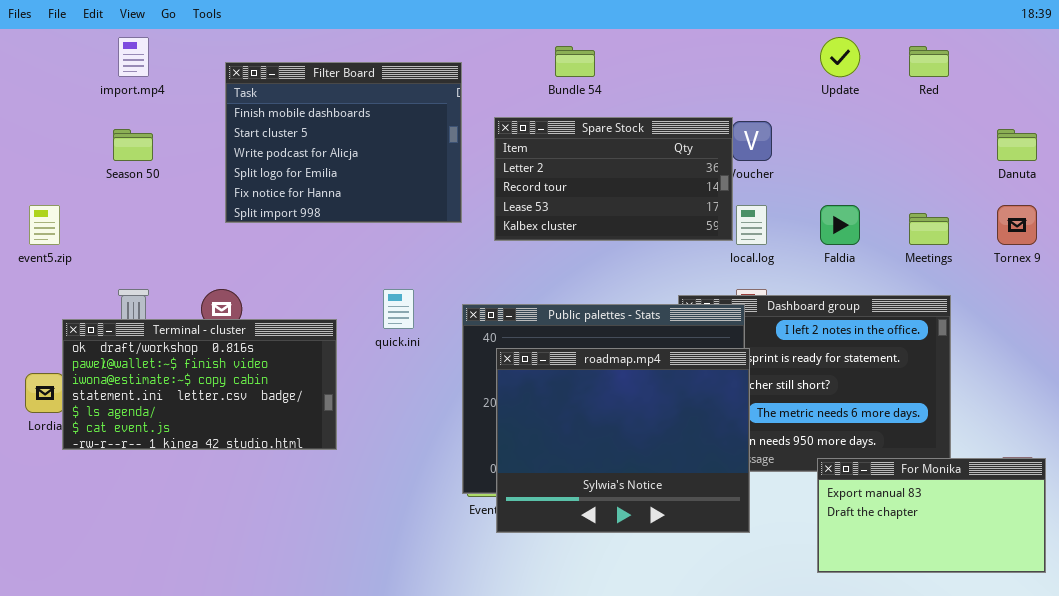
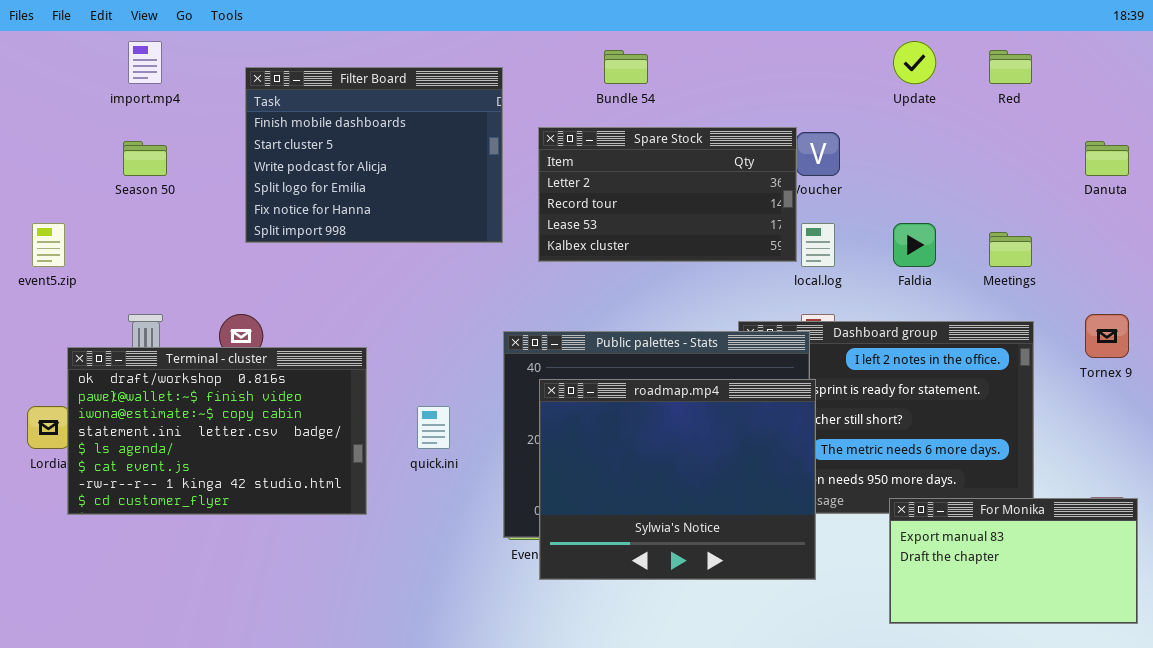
Tornex 9: [997,205,1037,245] -> [1085,314,1129,358], moved
quick.ini: [383,289,414,329] -> [417,406,450,449], moved
Terminal - cluster: [62,319,337,450] -> [67,347,367,515], resized

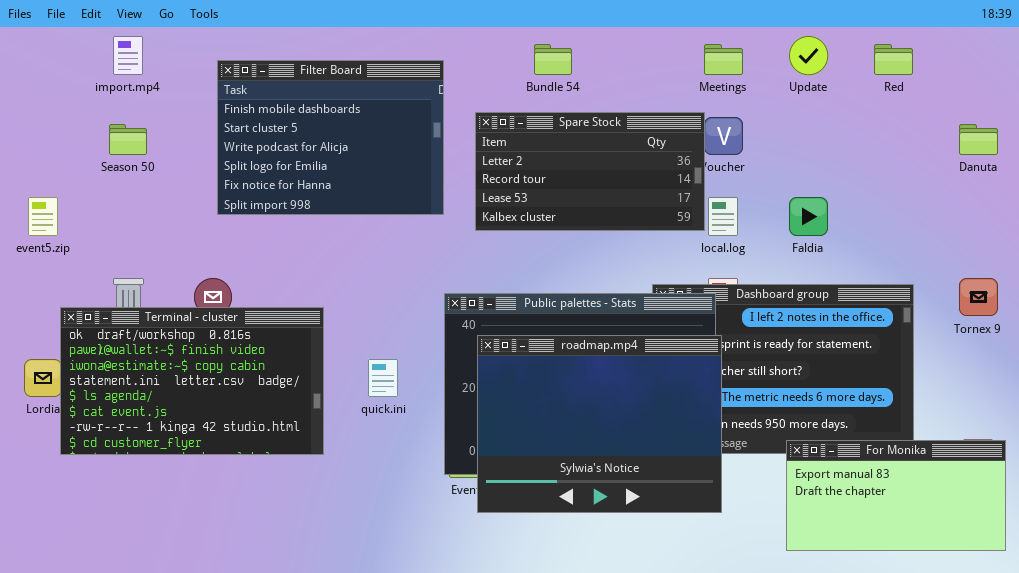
Meetings: [989,232,1032,267] -> [704,44,743,75], moved

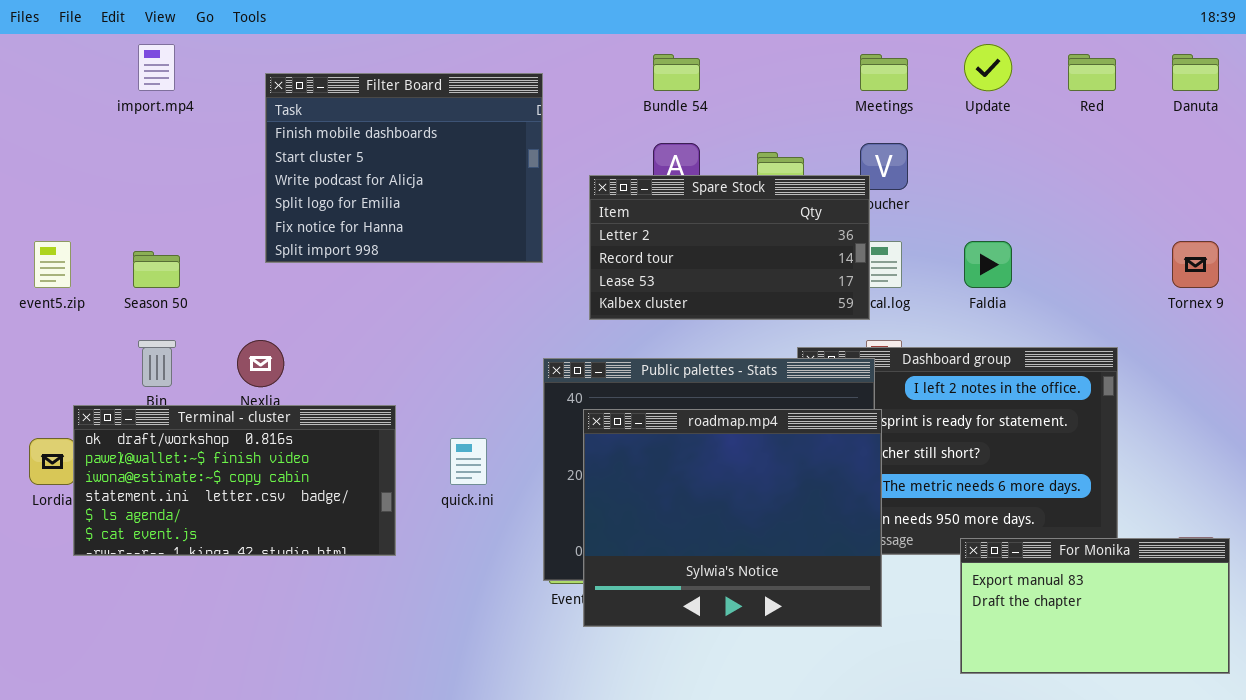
Spare Stock: [475,112,705,231] -> [589,175,870,320], moved
Season 50: [109,124,147,155] -> [133,251,180,288], moved
Danuta: [959,124,998,155] -> [1172,54,1219,91], moved
Tornex 9: [959,278,998,316] -> [1172,241,1219,288], moved
Terminal - cluster: [60,307,324,455] -> [73,405,396,556], resized

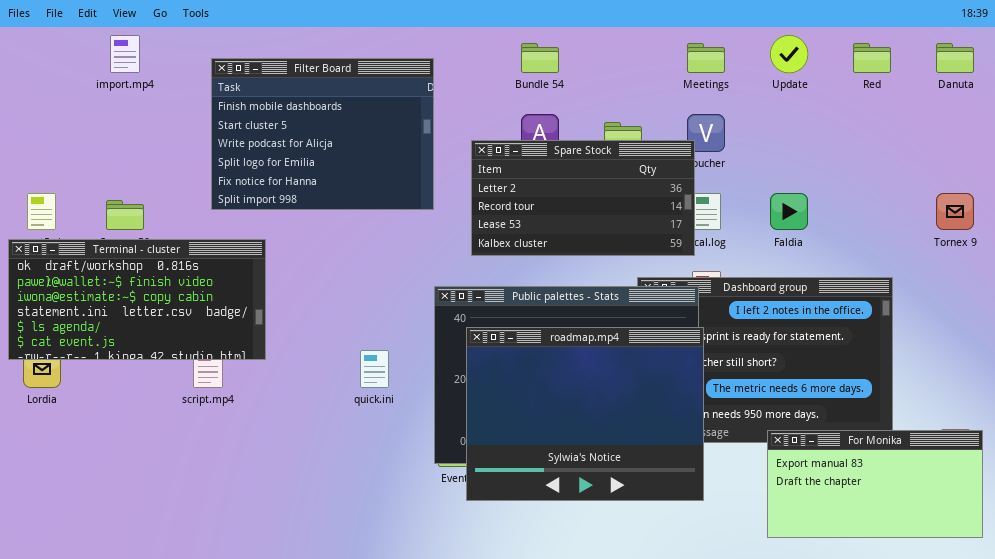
Terminal - cluster: [73,405,396,556] -> [8,239,266,360], moved

